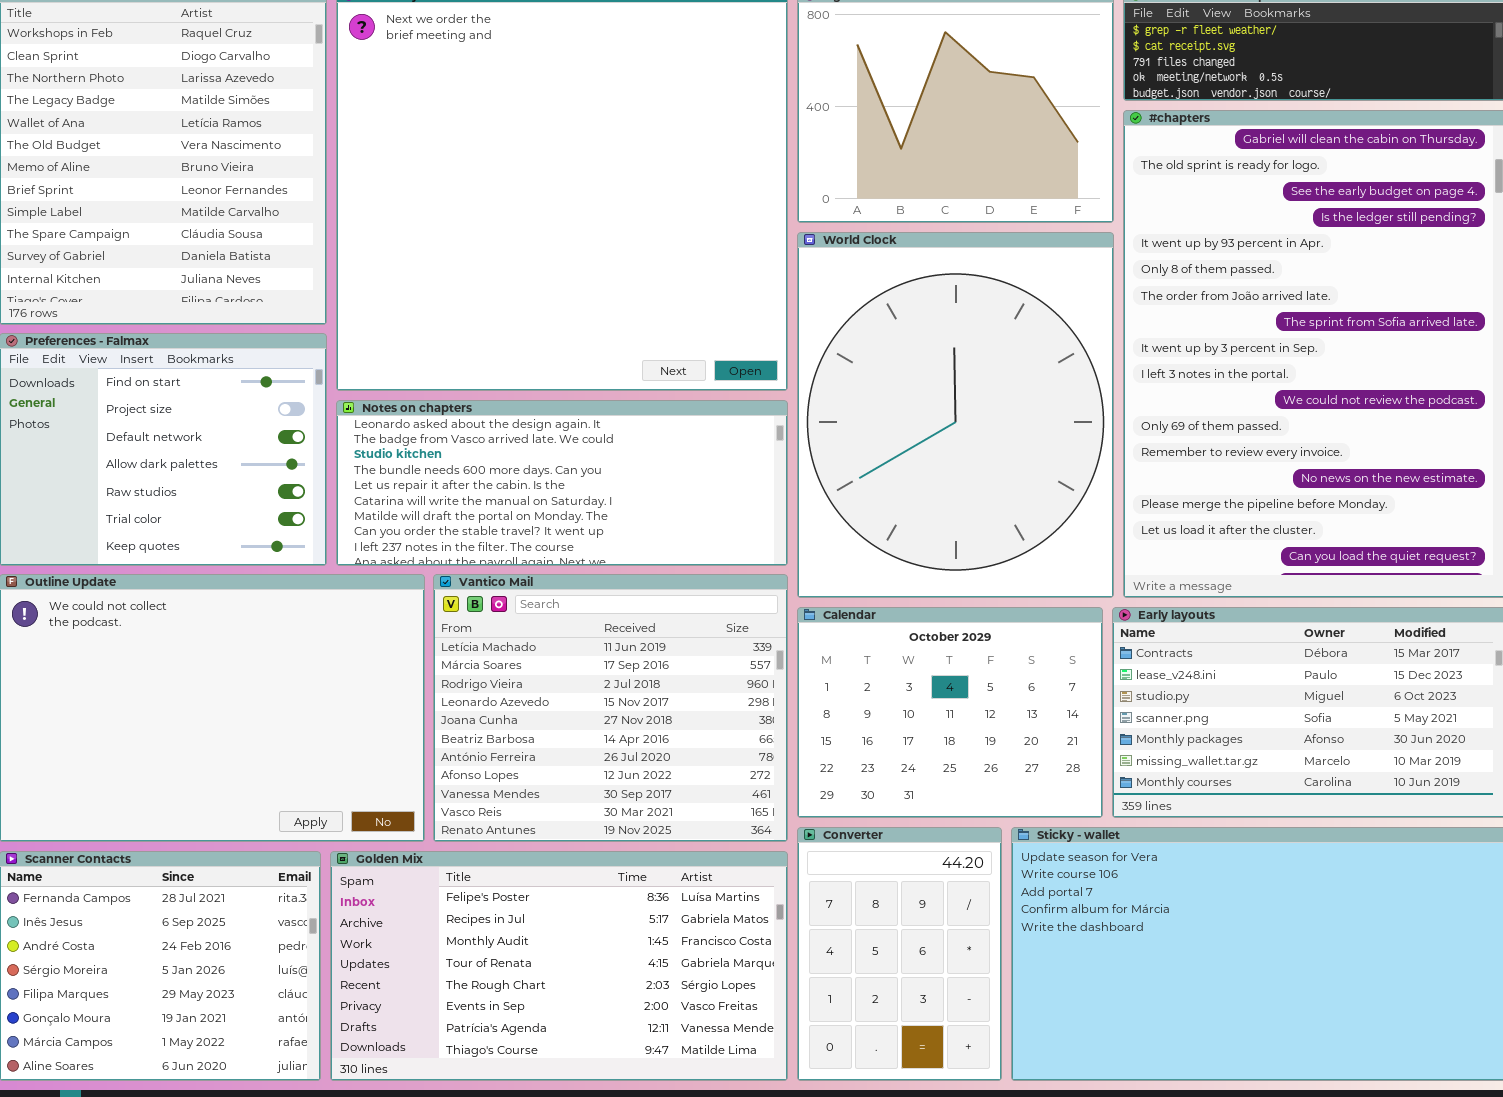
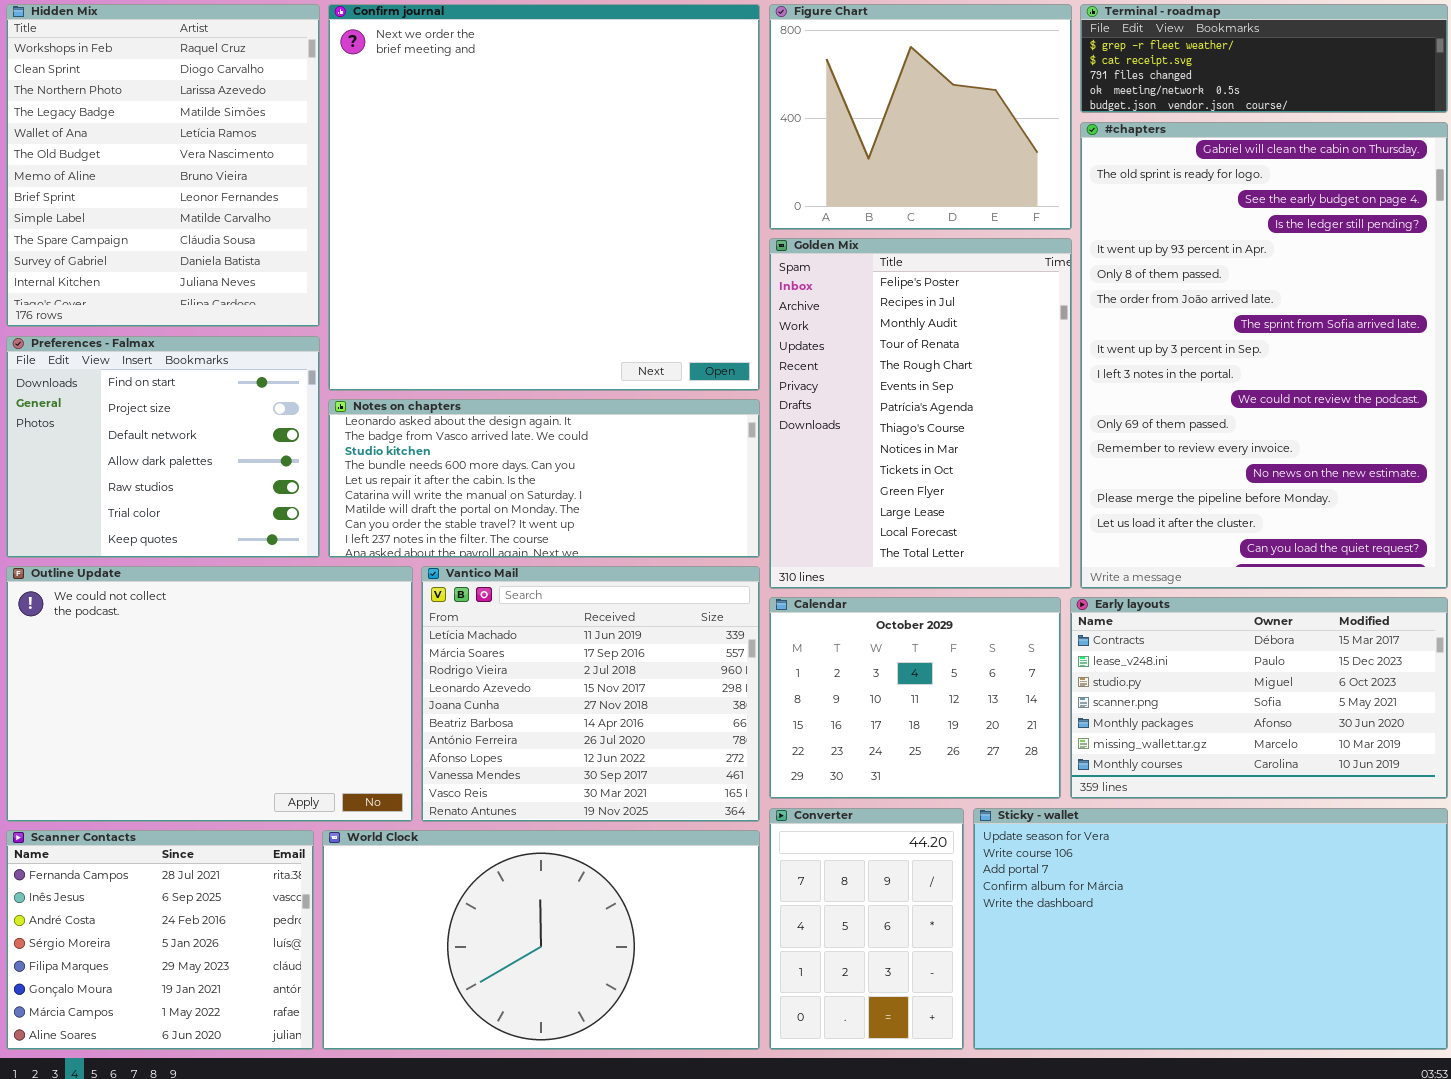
World Clock: [797,232,1114,598] -> [322,830,760,1050], moved, resized
Golden Mix: [330,851,788,1081] -> [769,238,1072,589], moved, resized

